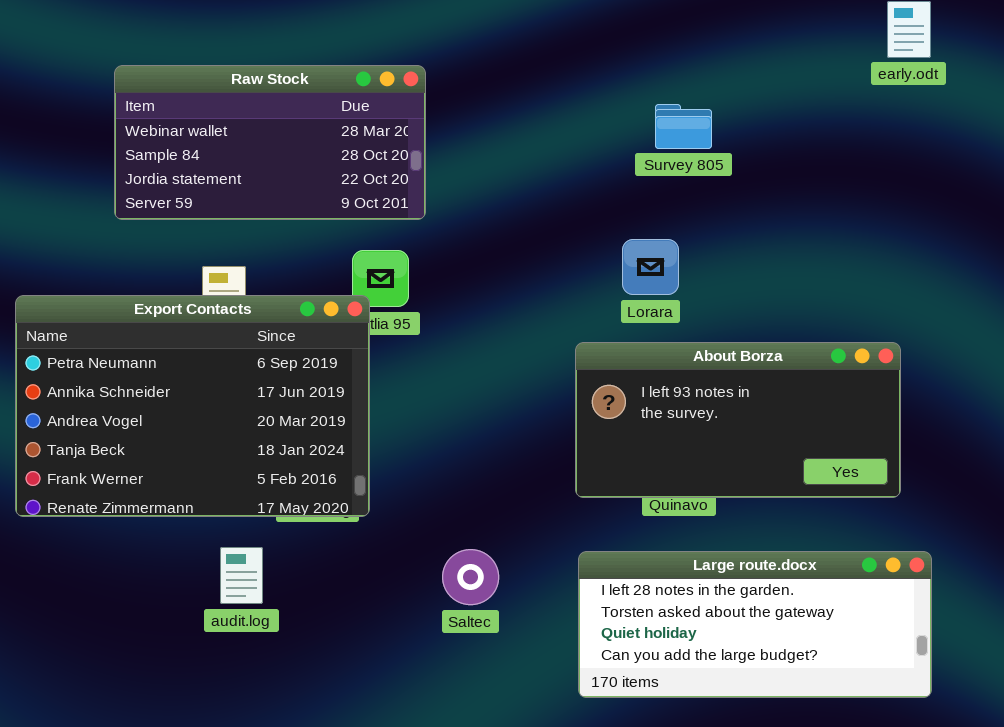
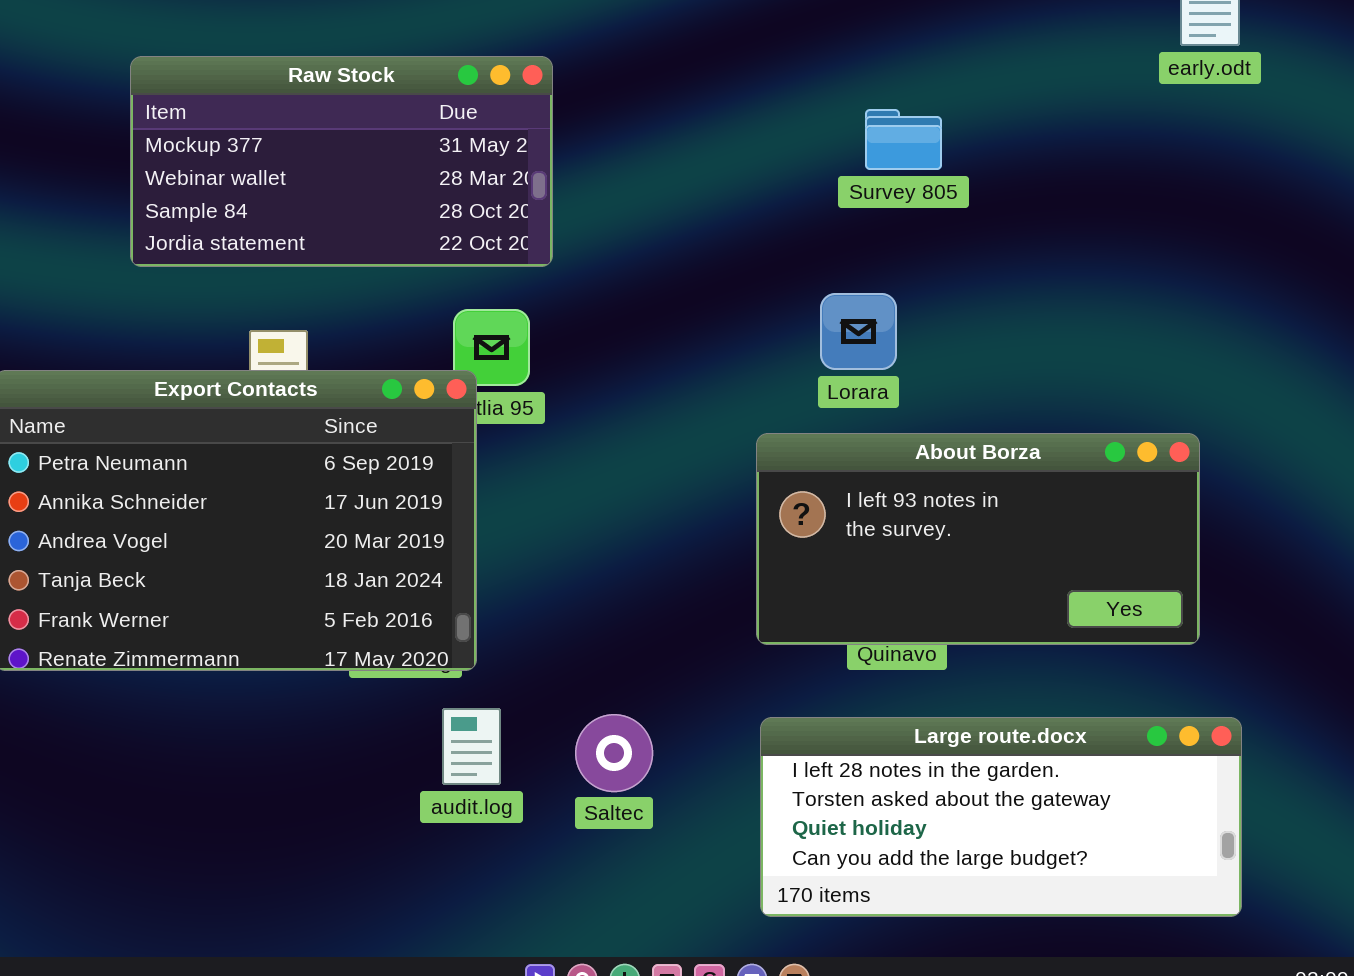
Raw Stock: [114,65,426,220] -> [130,56,553,267], scrolled up 1 row
audit.log: [220,547,263,604] -> [442,708,501,785], moved

